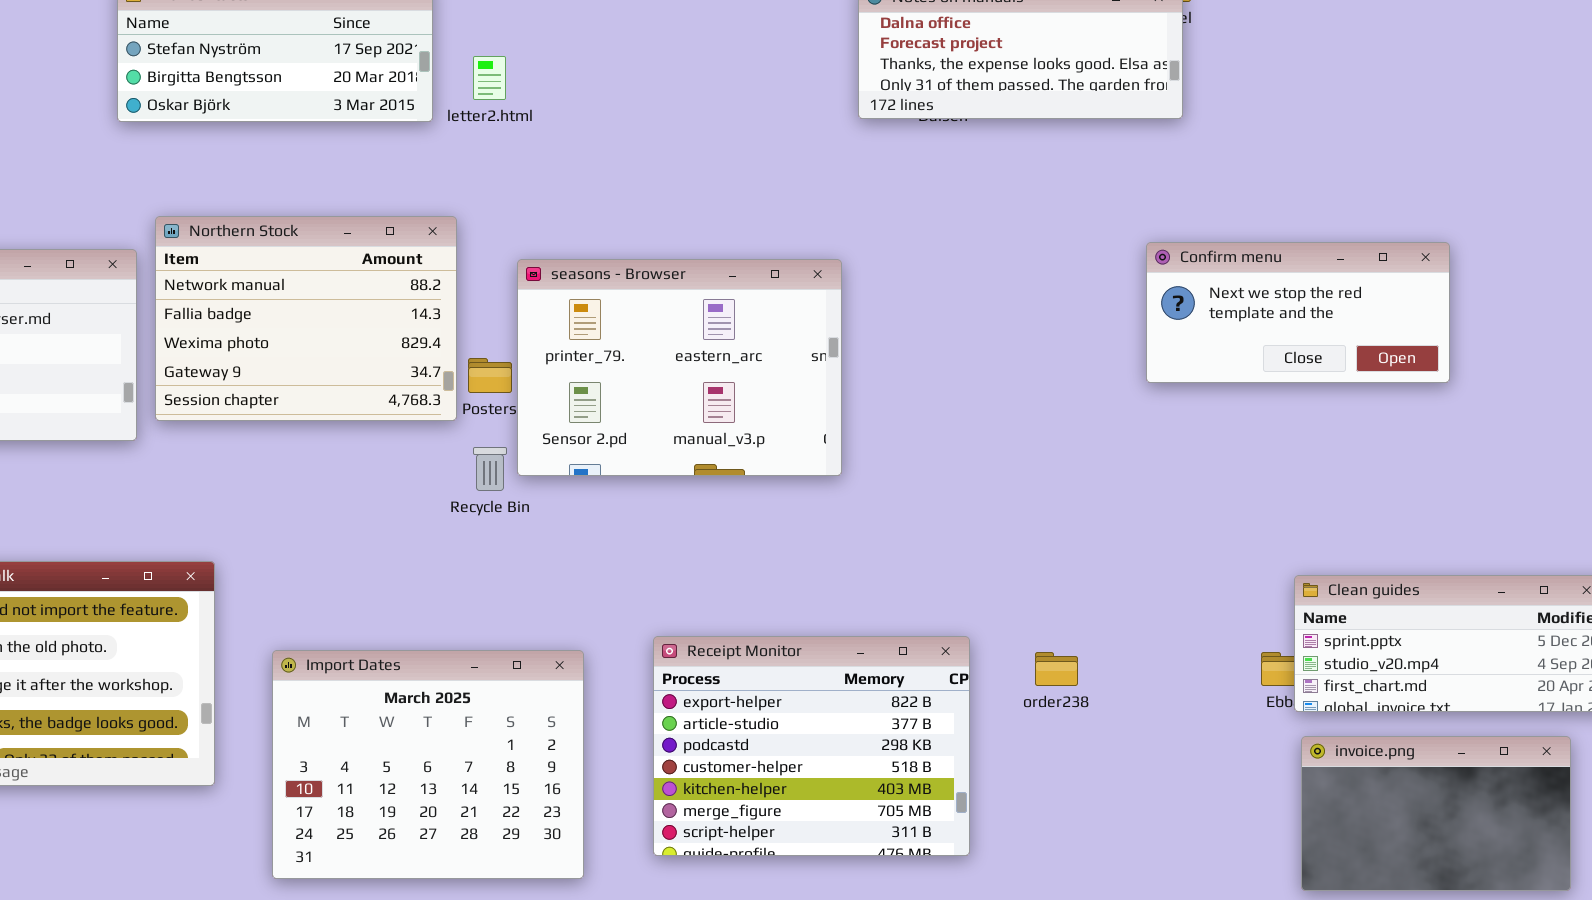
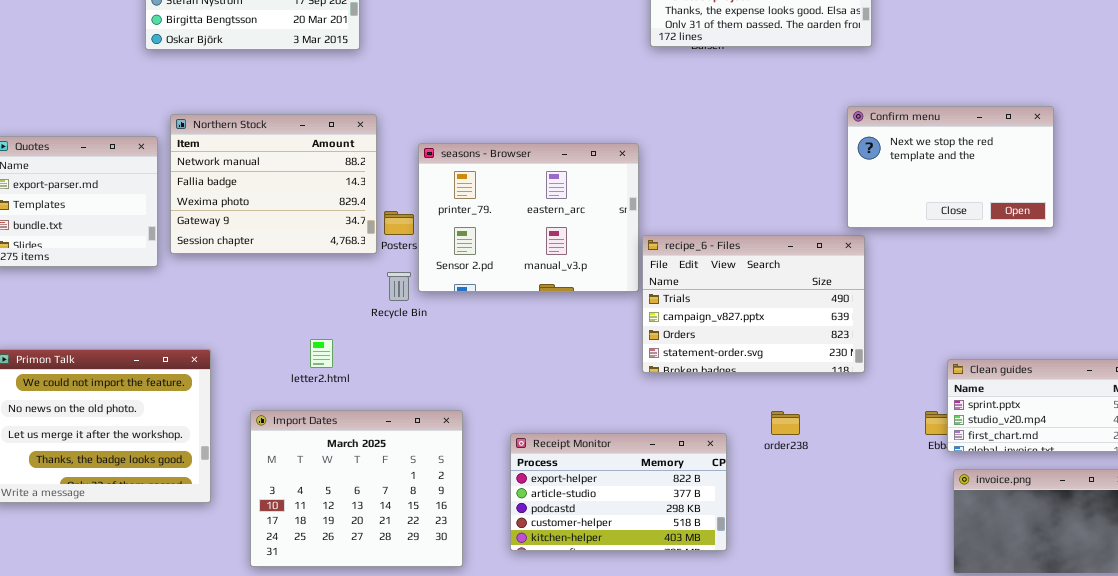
letter2.html: [473,56,506,100] -> [310,339,333,368], moved
Confirm menu: [1146,242,1450,383] -> [847,106,1054,228], resized
recipe_6 - Files: none -> [642,235,865,373], opened
Receipt Monitor: [653,636,970,856] -> [510,433,727,551], resized

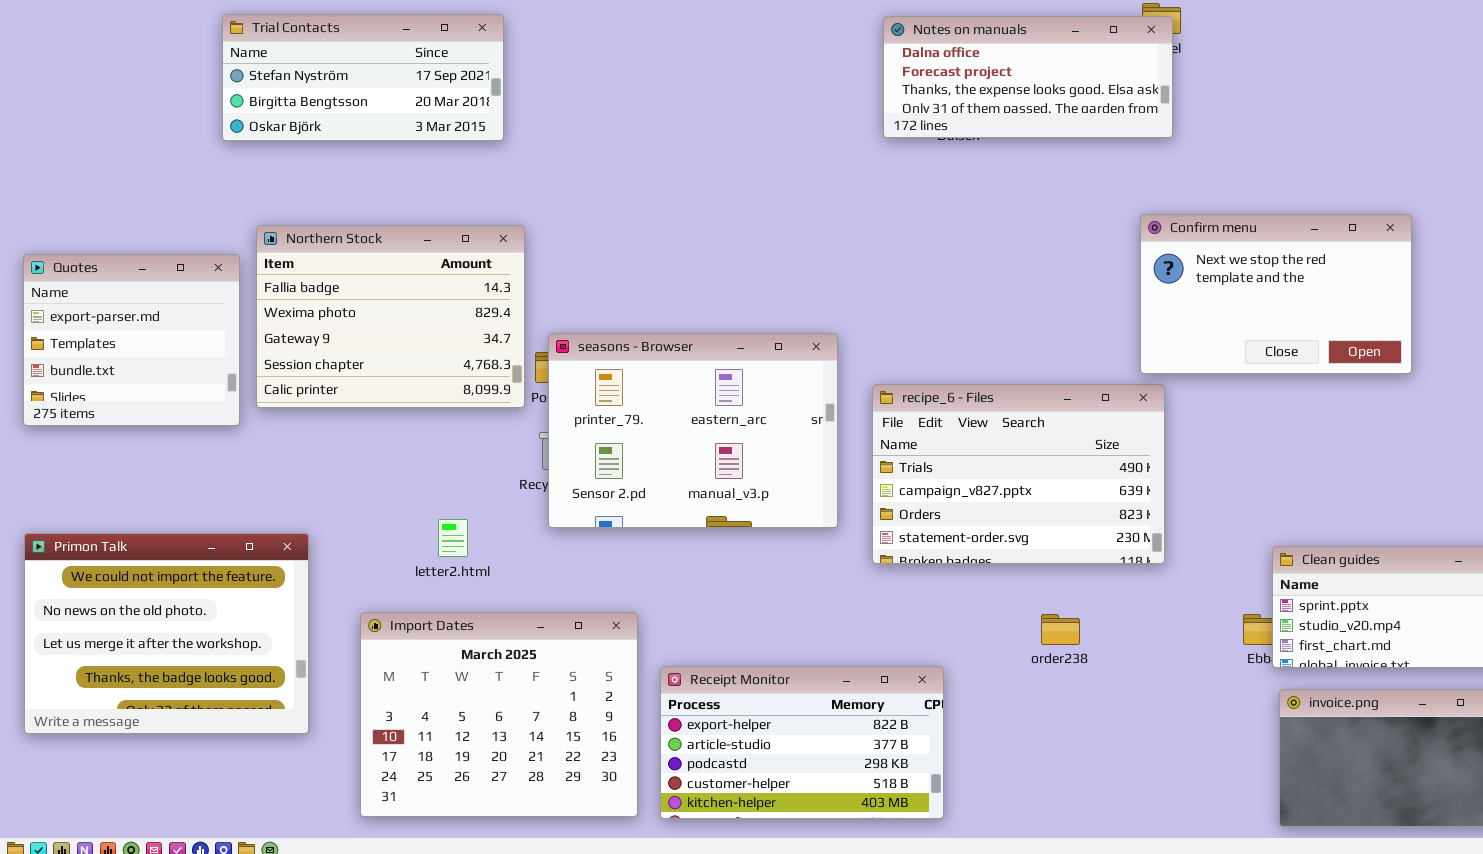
Northern Stock: [170,114,377,254] -> [256,225,525,408], scrolled down 1 row
seasons - Browser: [418,143,639,292] -> [548,333,838,528], moved
Receipt Monitor: [510,433,727,551] -> [660,666,944,819], moved

